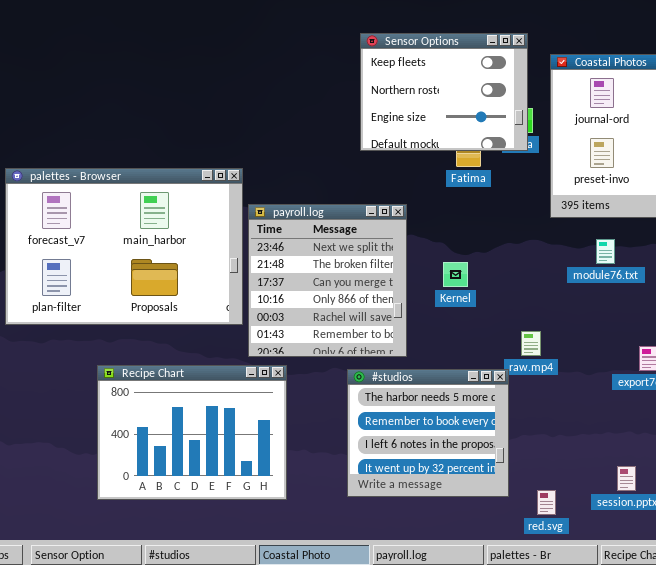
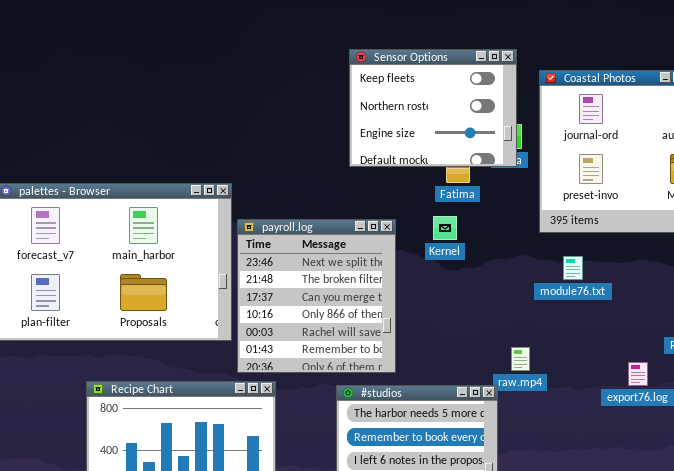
module76.txt: [596,239,615,264] -> [563,256,583,280], moved
Kernel: [443,262,468,287] -> [433,216,457,240], moved

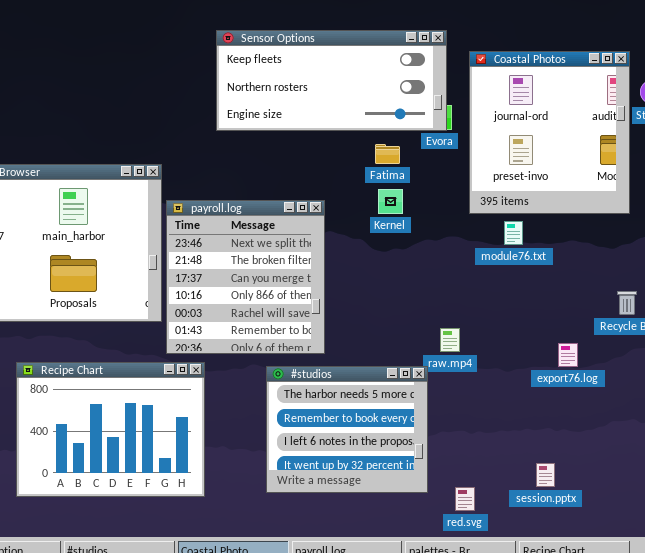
Sensor Options: [349,49,517,167] -> [216,30,447,131], resized
Kernel: [433,216,457,240] -> [378,189,403,214], moved
module76.txt: [563,256,583,280] -> [504,221,523,245], moved

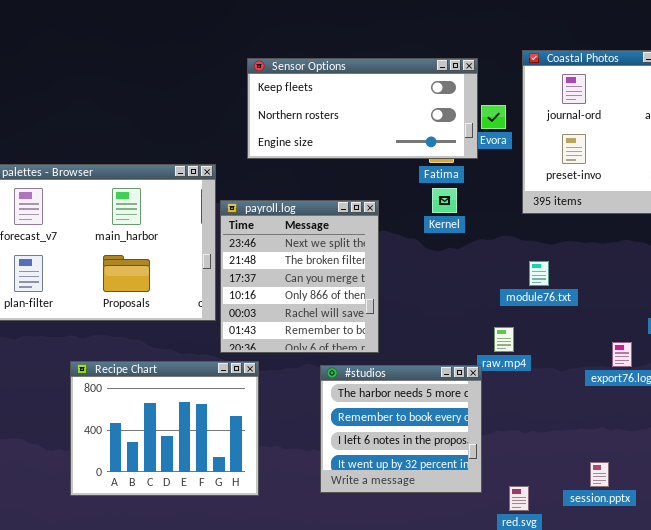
Sensor Options: [216,30,447,131] -> [247,58,478,159], moved
module76.txt: [504,221,523,245] -> [529,261,549,286], moved

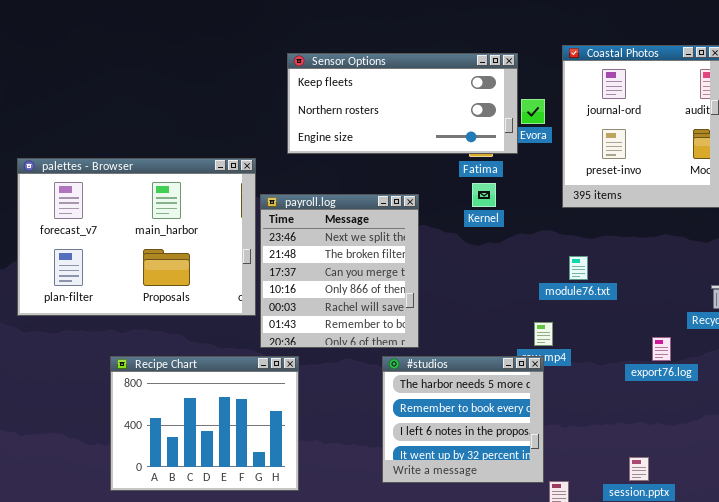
#studios: [320,365,482,493] -> [382,356,544,483], moved

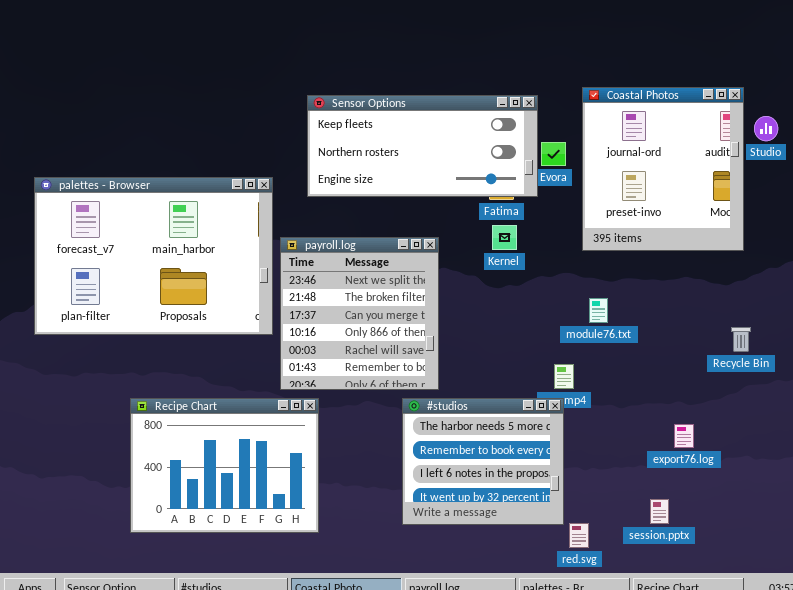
palettes - Browser: [17,158,256,316] -> [34,177,273,335], moved
export76.log: [652,337,671,361] -> [674,424,694,448], moved

